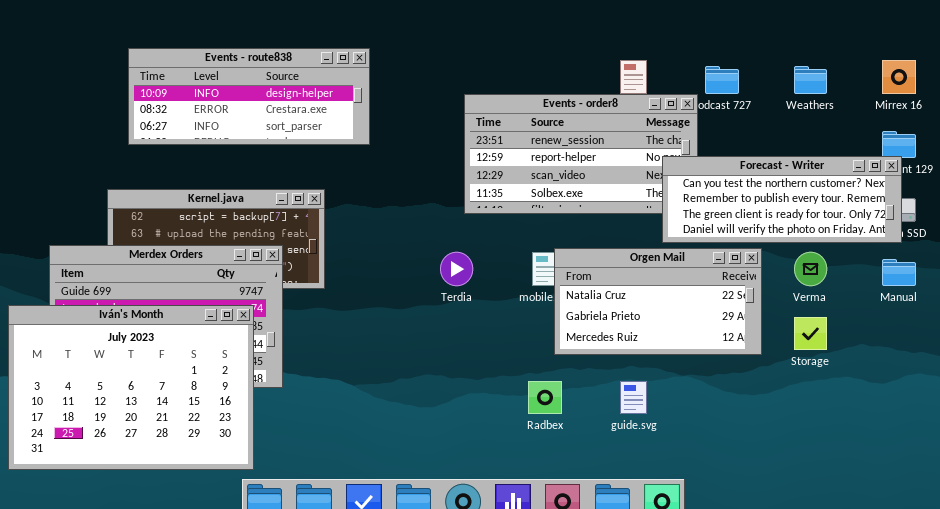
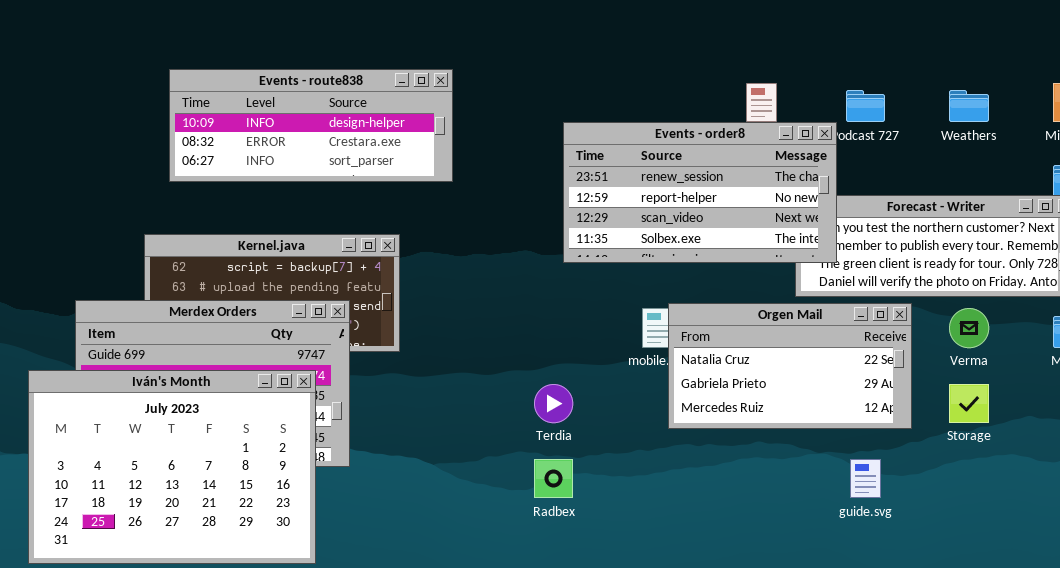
Events - order8: [464,94,698,214] -> [563,122,837,263], raised
Terdia: [440,252,473,286] -> [534,384,573,423], moved
Radbex: [528,381,562,414] -> [534,459,573,498], moved
guide.svg: [620,381,647,414] -> [850,459,881,498], moved

